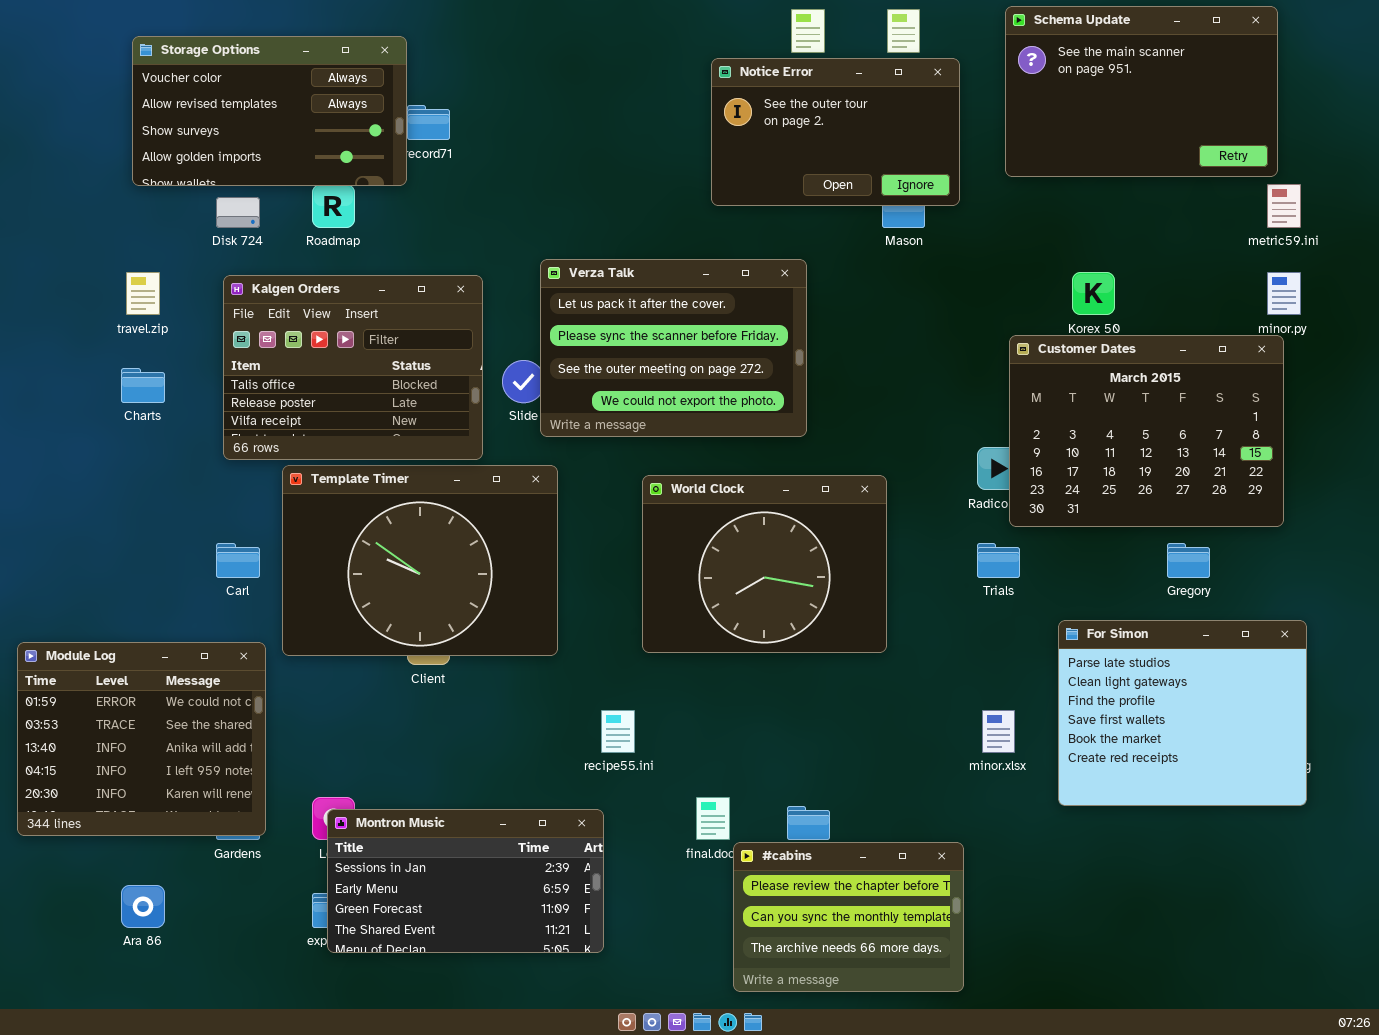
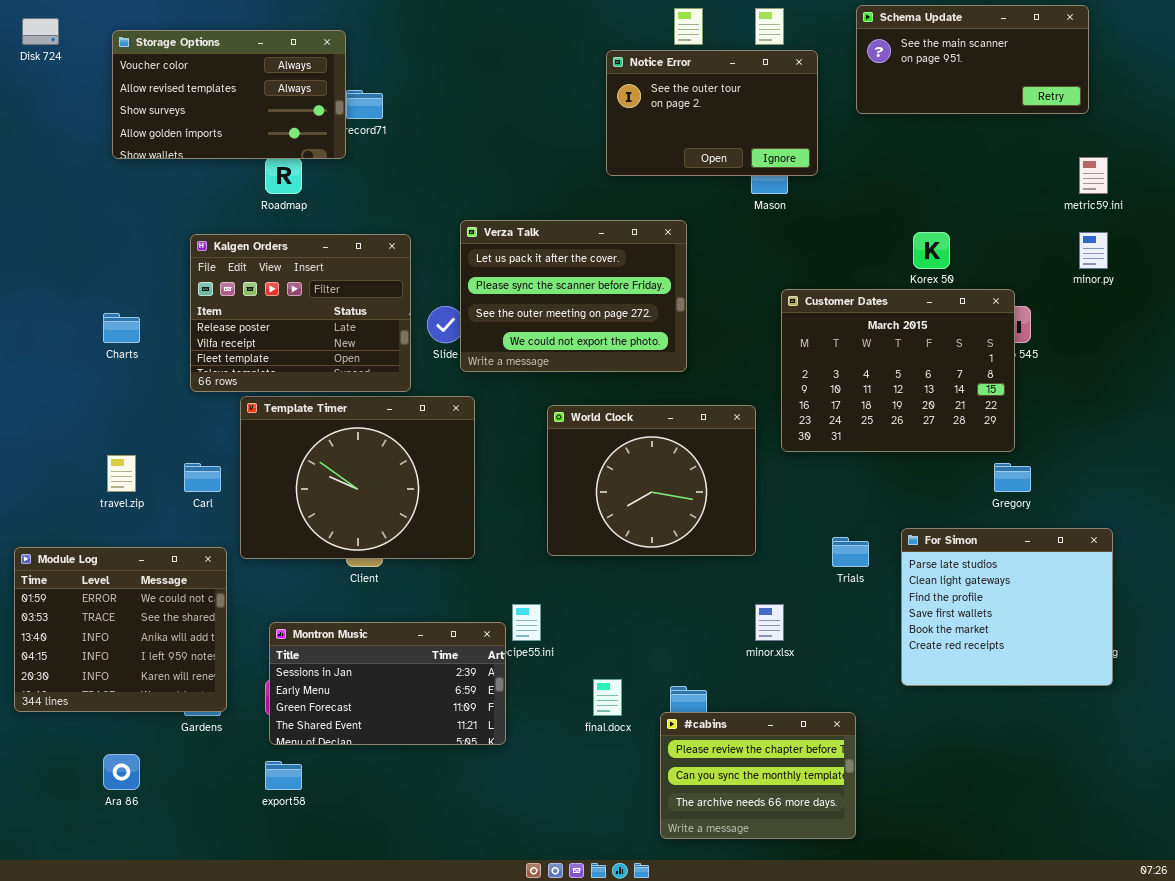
Schema Update: [1005,6,1278,177] -> [856,5,1089,114], resized
Disk 724: [216,197,260,228] -> [22,18,59,45], moved
travel.zip: [126,272,160,315] -> [107,455,136,492], moved
Kalgen Orders: [223,275,483,460] -> [190,234,411,392], scrolled down 1 row
Customer Dates: [1009,335,1284,527] -> [781,289,1015,452], moved
Trials: [977,543,1020,578] -> [832,537,869,567], moved
minor.xlsx: [982,710,1015,753] -> [755,604,784,641], moved
Montron Music: [327,809,604,953] -> [269,622,506,745], moved
#cabins: [733,842,964,992] -> [660,712,856,839], moved

